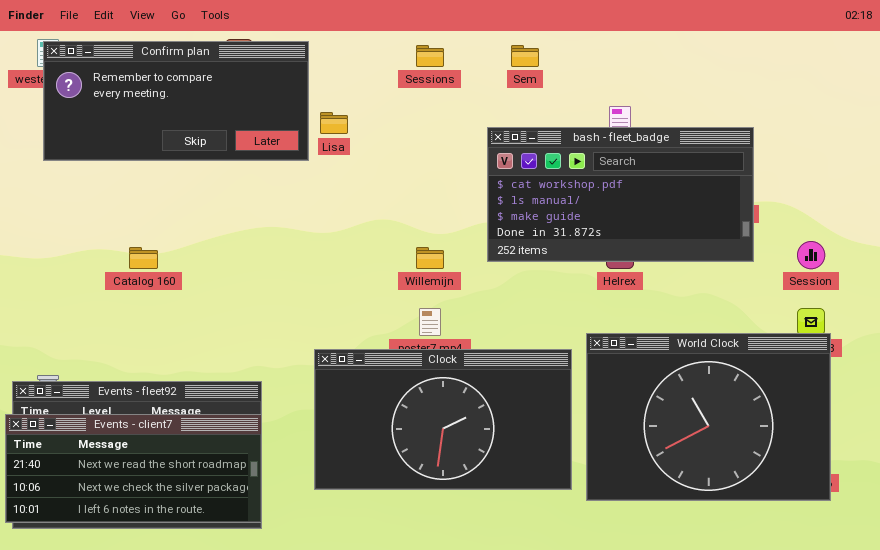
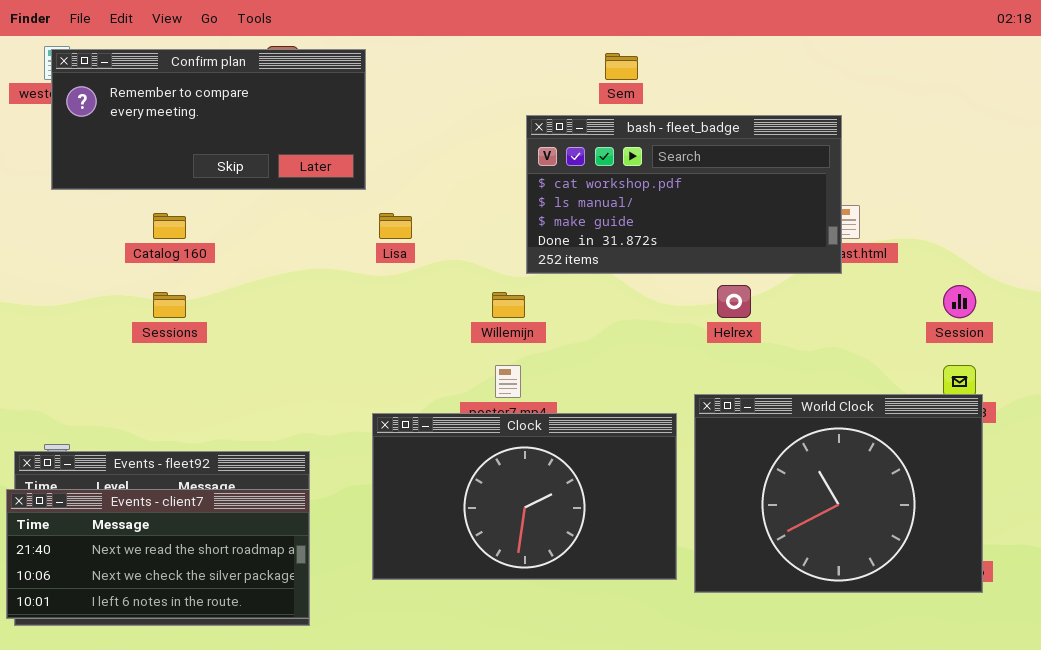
Sessions: [416,45,444,67] -> [153,292,186,318], moved
Lisa: [320,112,348,134] -> [379,213,412,239], moved
bash - fleet_badge: [487,127,754,262] -> [526,115,842,274], moved
Catalog 160: [129,247,158,269] -> [153,213,186,239], moved

